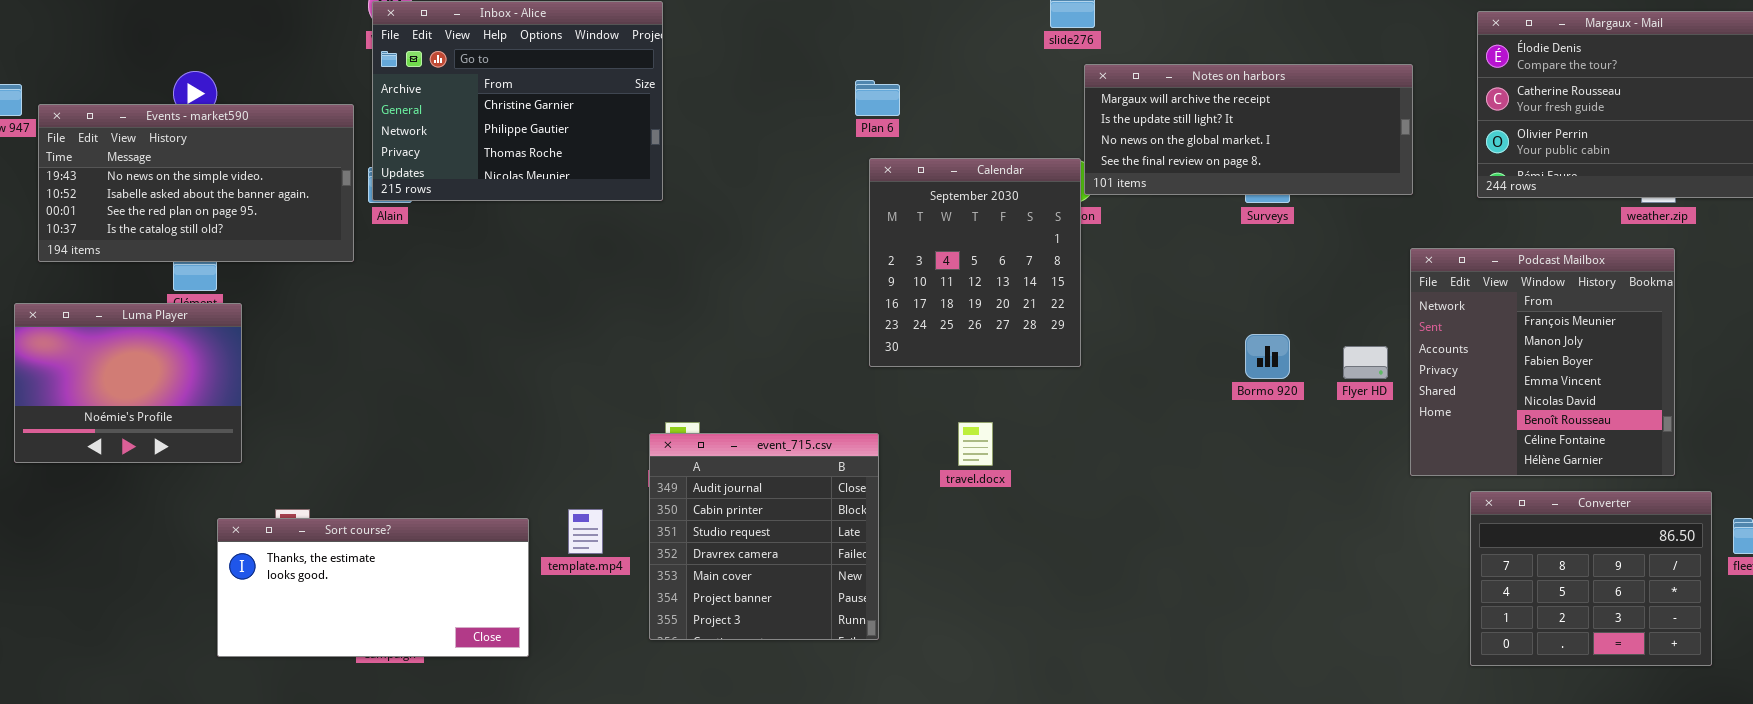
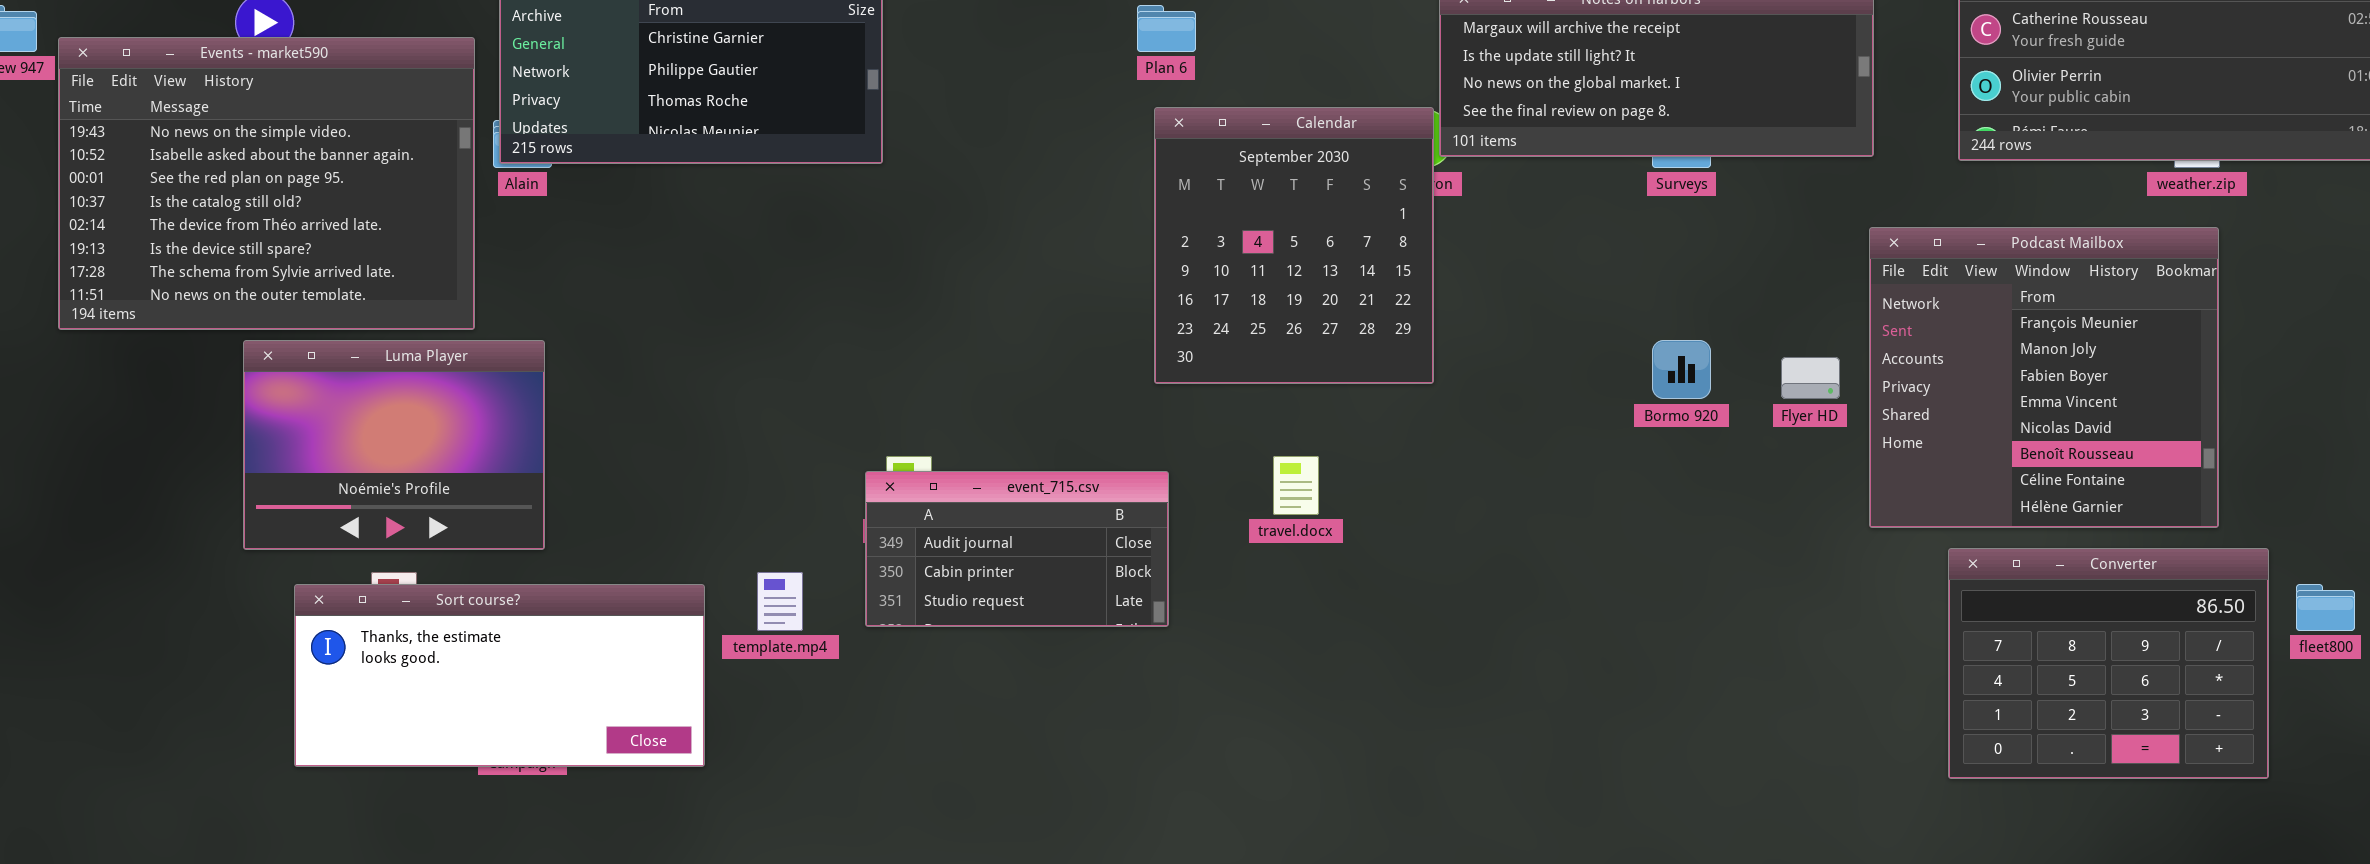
Events - market590: [38,104,354,262] -> [58,37,475,330], resized
Luma Player: [14,303,242,463] -> [243,340,545,550], moved
event_715.csv: [649,433,879,640] -> [865,471,1169,627], resized

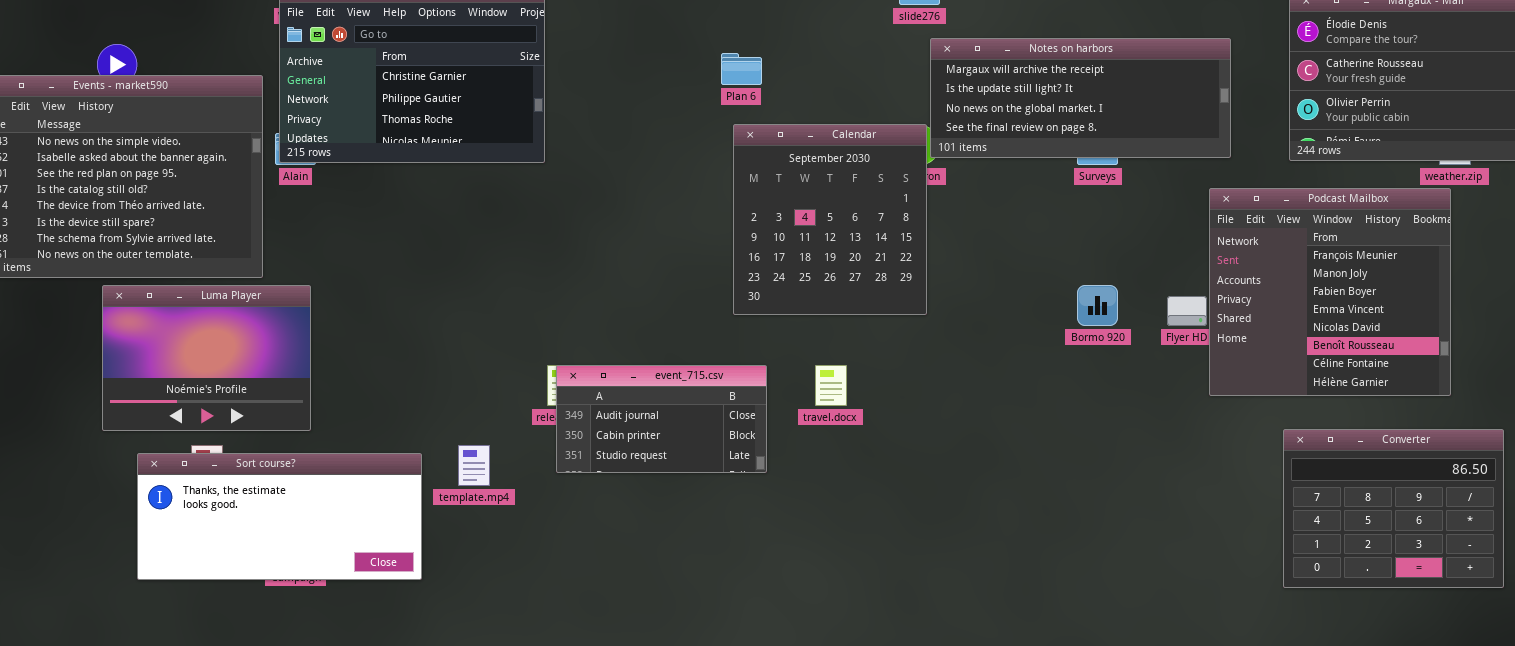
Podcast Mailbox: [1869,227,2219,528] -> [1209,188,1451,396], moved
event_715.csv: [865,471,1169,627] -> [556,365,767,473], moved

